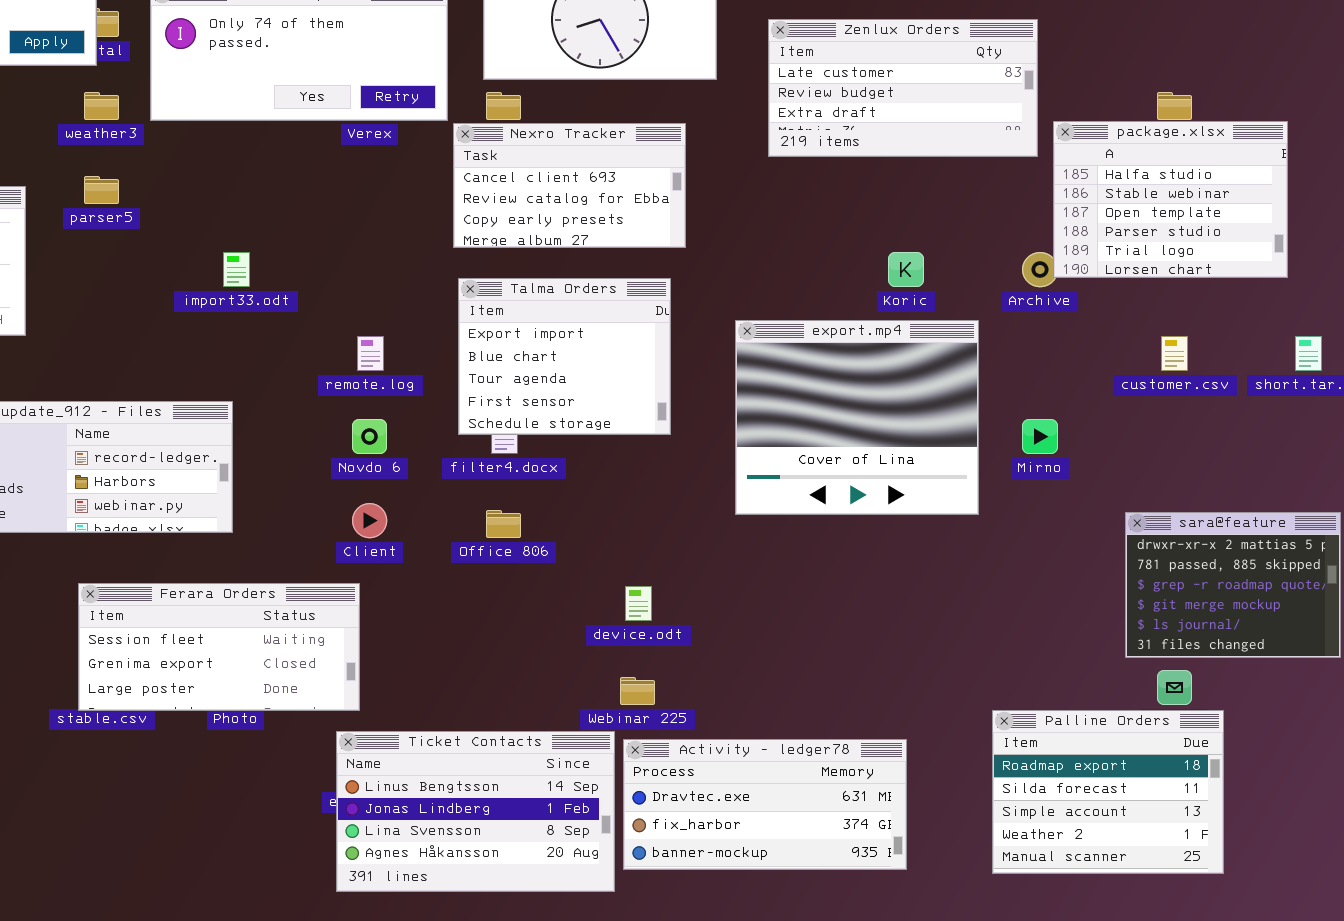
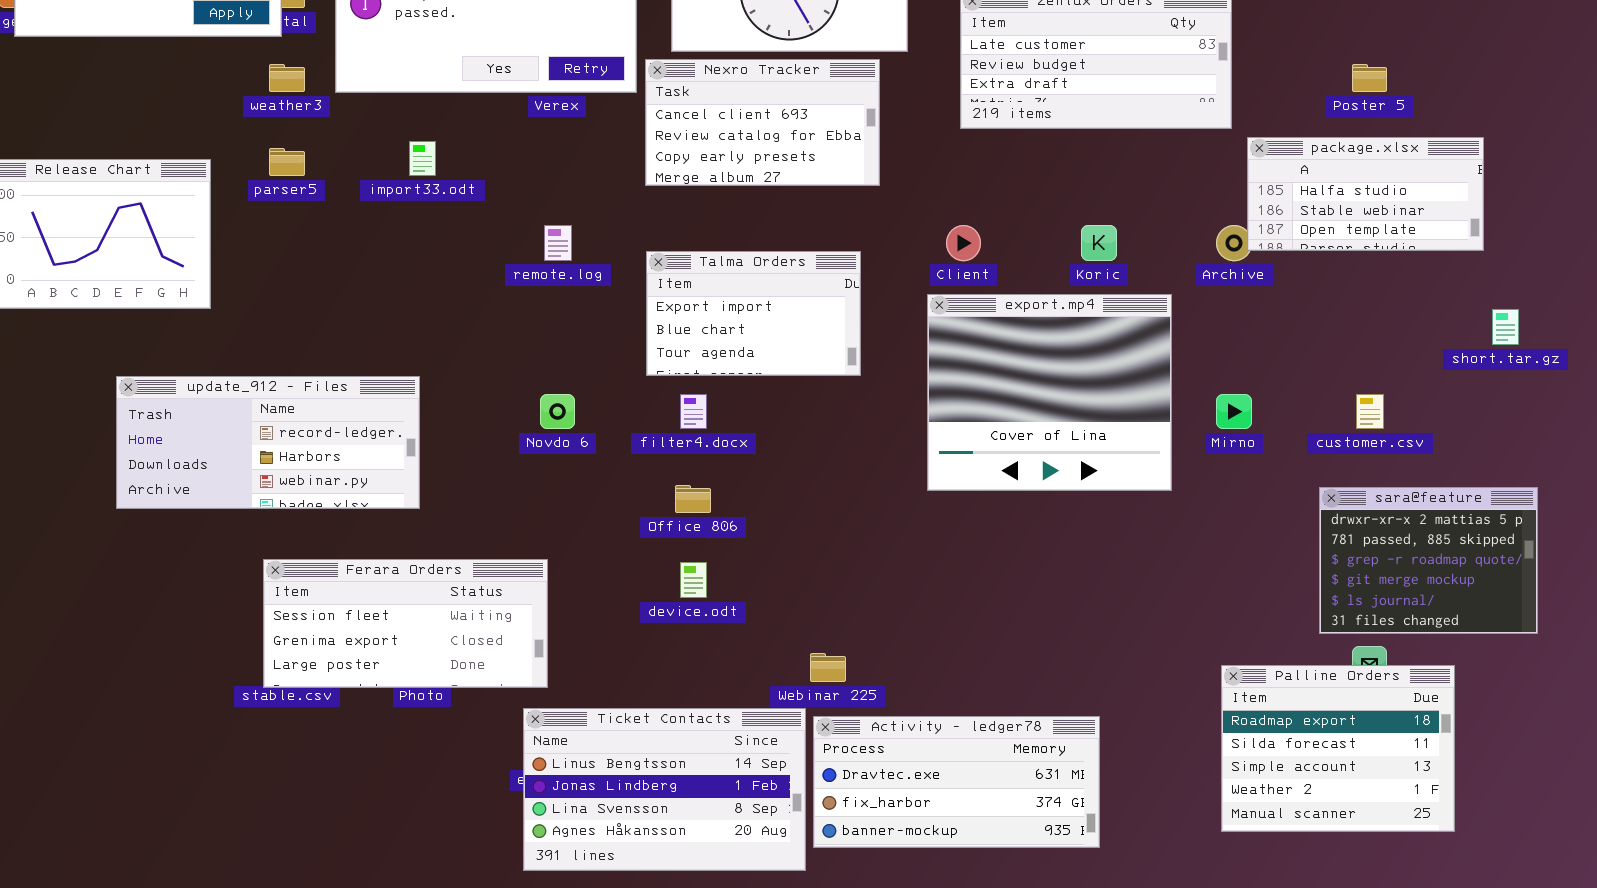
package.xlsx: [1053,121,1288,278] -> [1247,137,1484,251], resized
Nexro Tracker: [453,123,686,248] -> [645,59,880,186], moved
import33.odt: [223,252,250,287] -> [409,141,436,176], moved
Talma Orders: [458,278,671,435] -> [646,251,861,376], resized
remote.log: [357,336,384,371] -> [544,225,572,261], moved
customer.csv: [1161,336,1188,371] -> [1356,394,1384,429], moved
Client: [352,503,387,538] -> [946,225,981,261], moved
device.odt: [625,586,652,621] -> [680,562,707,598], moved
Palline Orders: [992,710,1224,874] -> [1221,665,1455,832], moved

